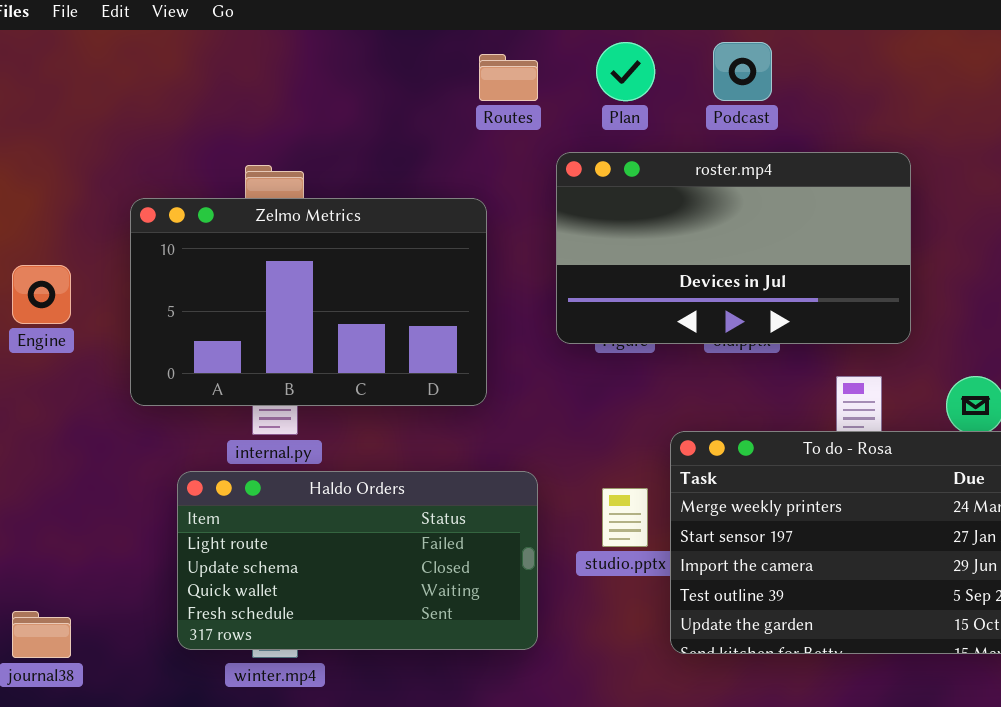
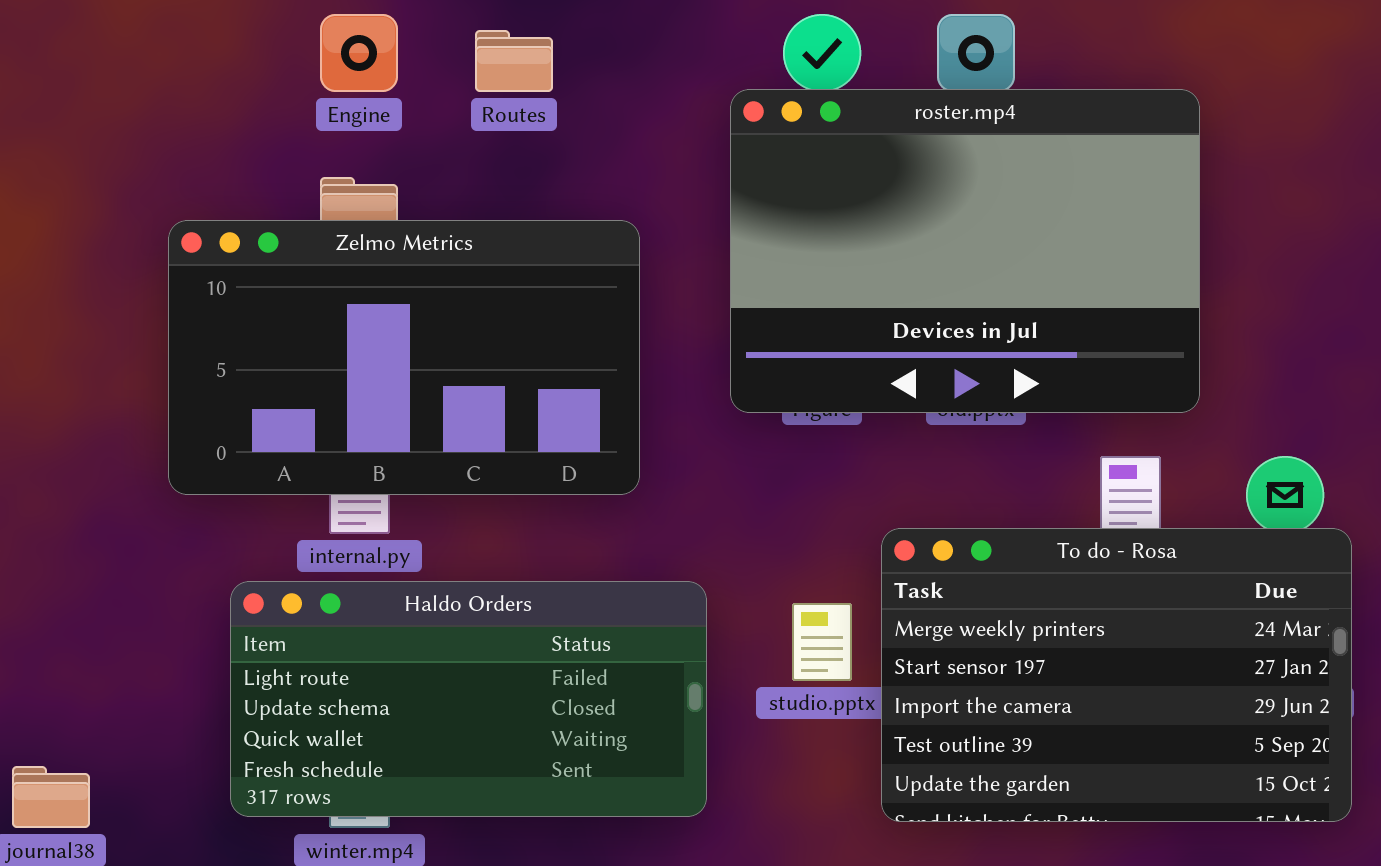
Routes: [479,54,538,101] -> [475,30,553,92], moved
roster.mp4: [556,152,911,344] -> [730,89,1200,413], resized
Engine: [12,265,71,324] -> [320,14,398,92], moved

